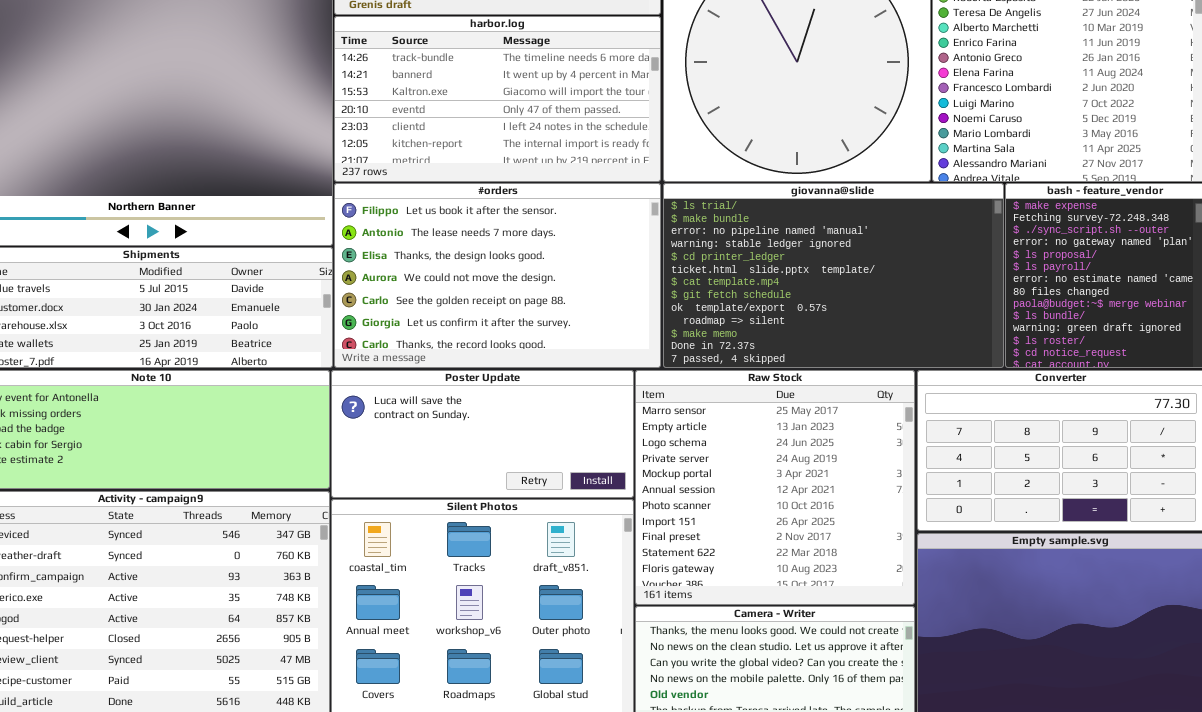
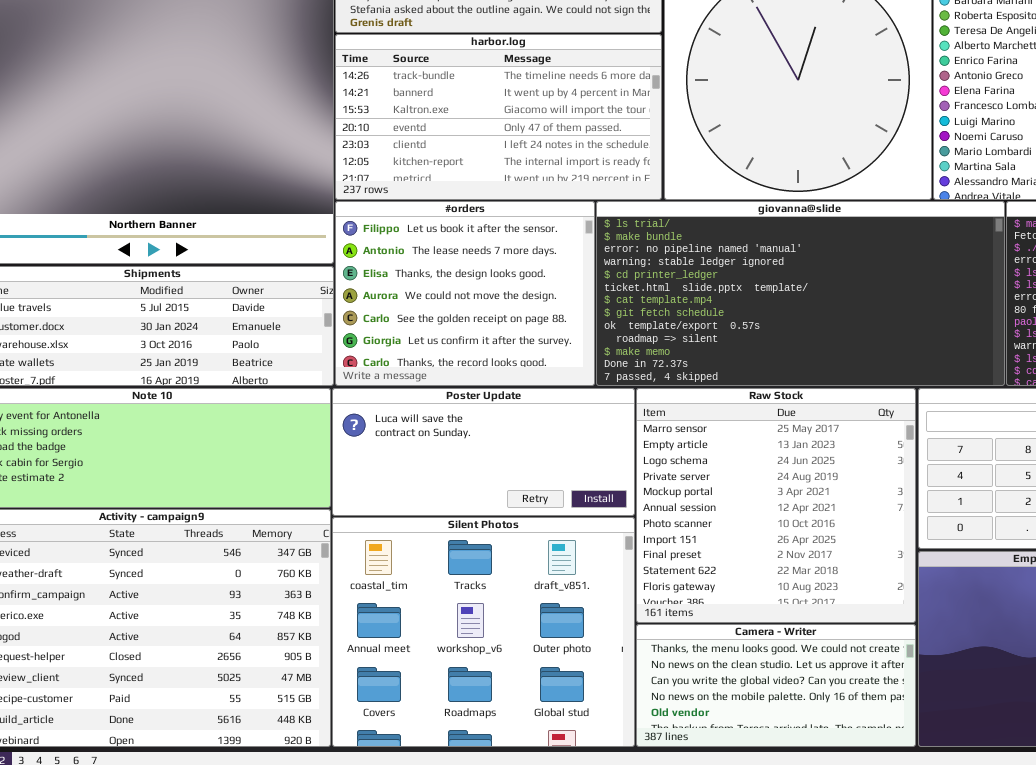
#orders: [334,183,661,368] -> [335,201,595,386], resized
giovanna@slide: [663,183,1004,368] -> [596,201,1005,386], resized

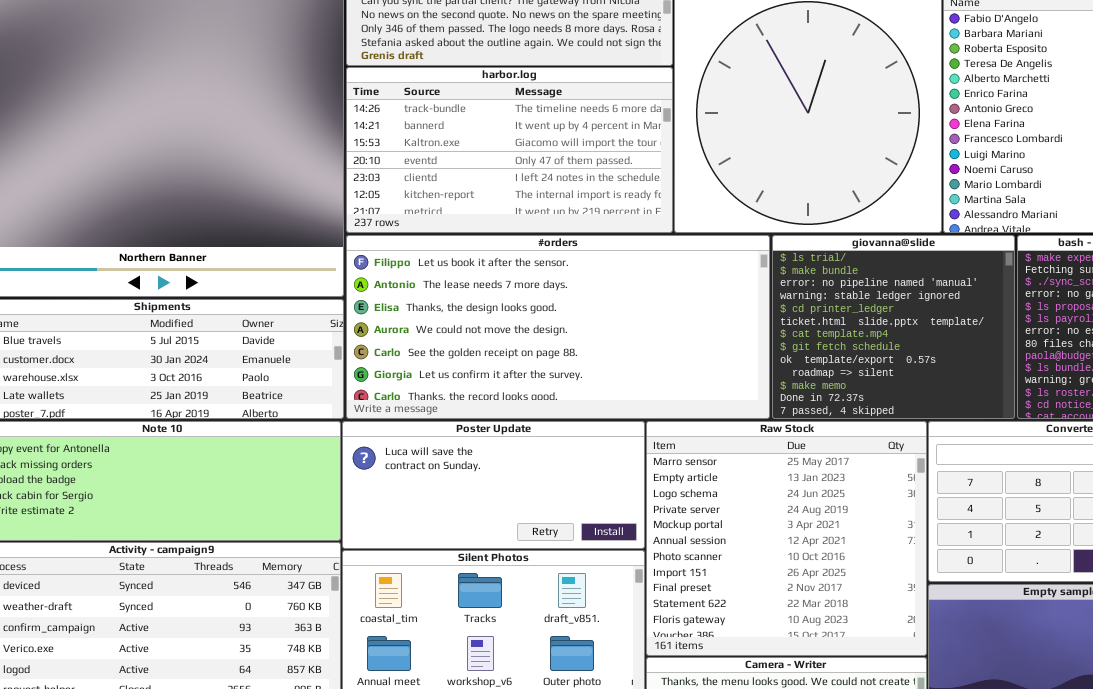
#orders: [335,201,595,386] -> [346,235,770,419], resized
giovanna@slide: [596,201,1005,386] -> [772,235,1015,419], resized

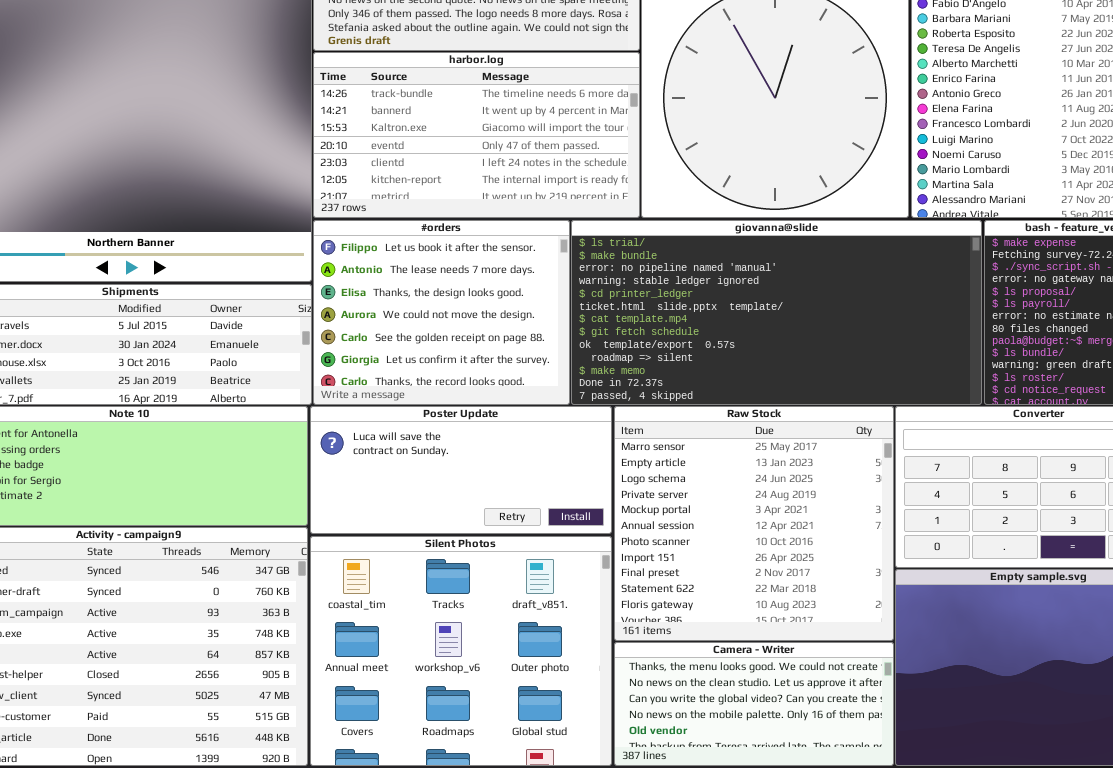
#orders: [346,235,770,419] -> [313,220,570,405], resized
giovanna@slide: [772,235,1015,419] -> [571,220,982,405], resized

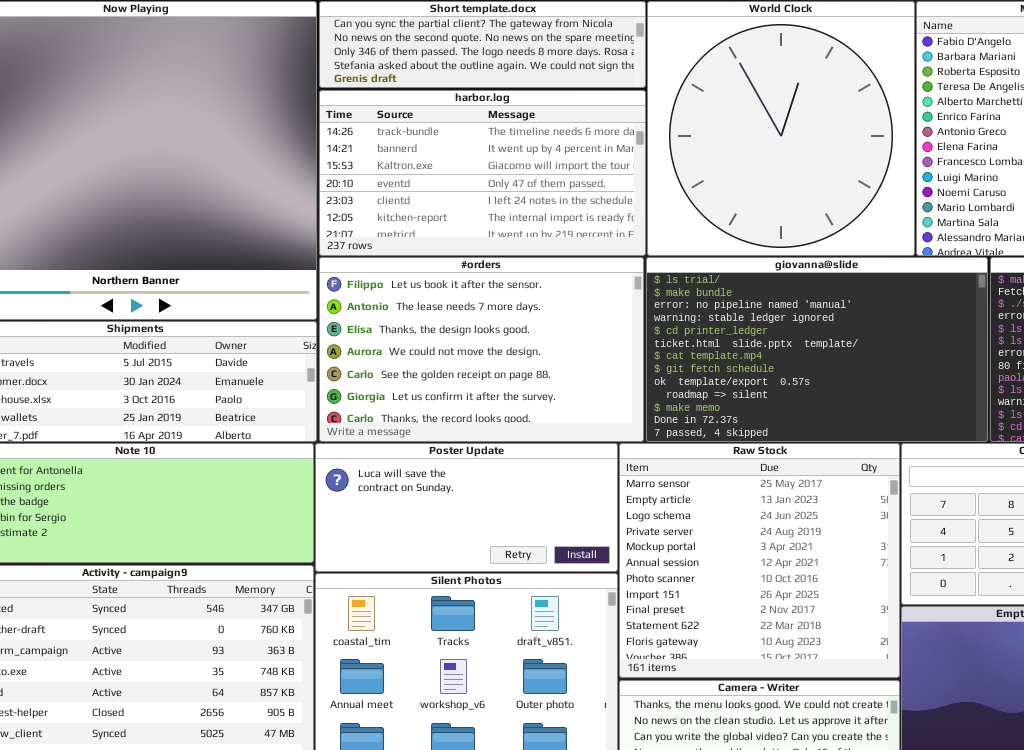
#orders: [313,220,570,405] -> [319,257,644,442], resized
giovanna@slide: [571,220,982,405] -> [646,257,988,442], resized

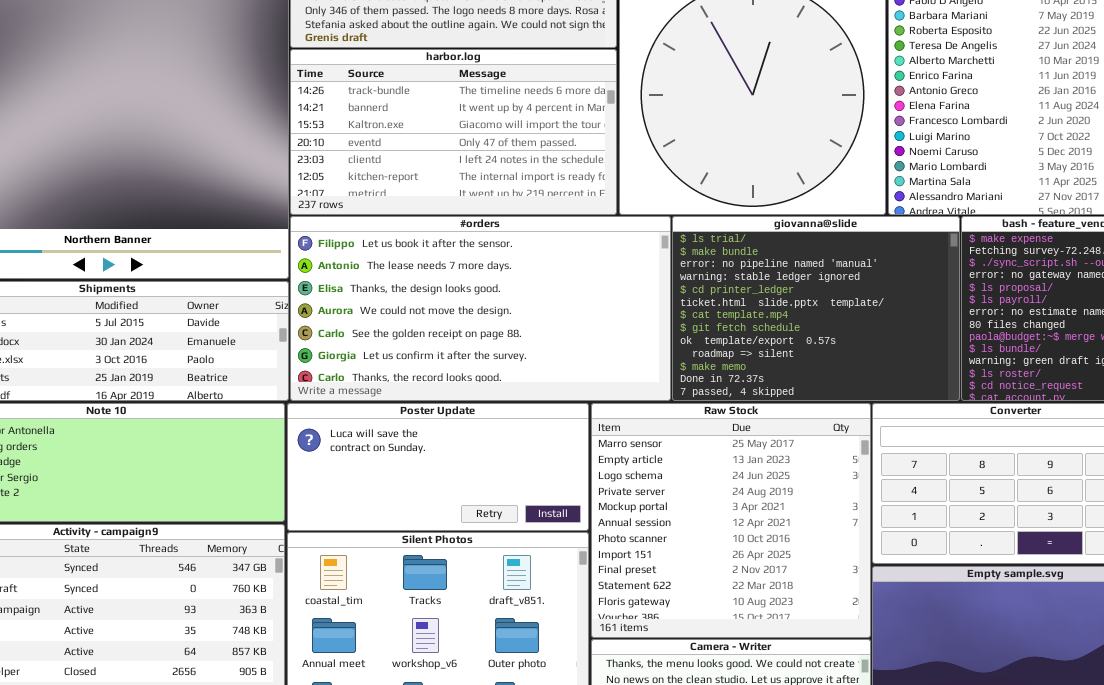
#orders: [319,257,644,442] -> [290,216,671,401], resized
giovanna@slide: [646,257,988,442] -> [672,216,960,401], resized

